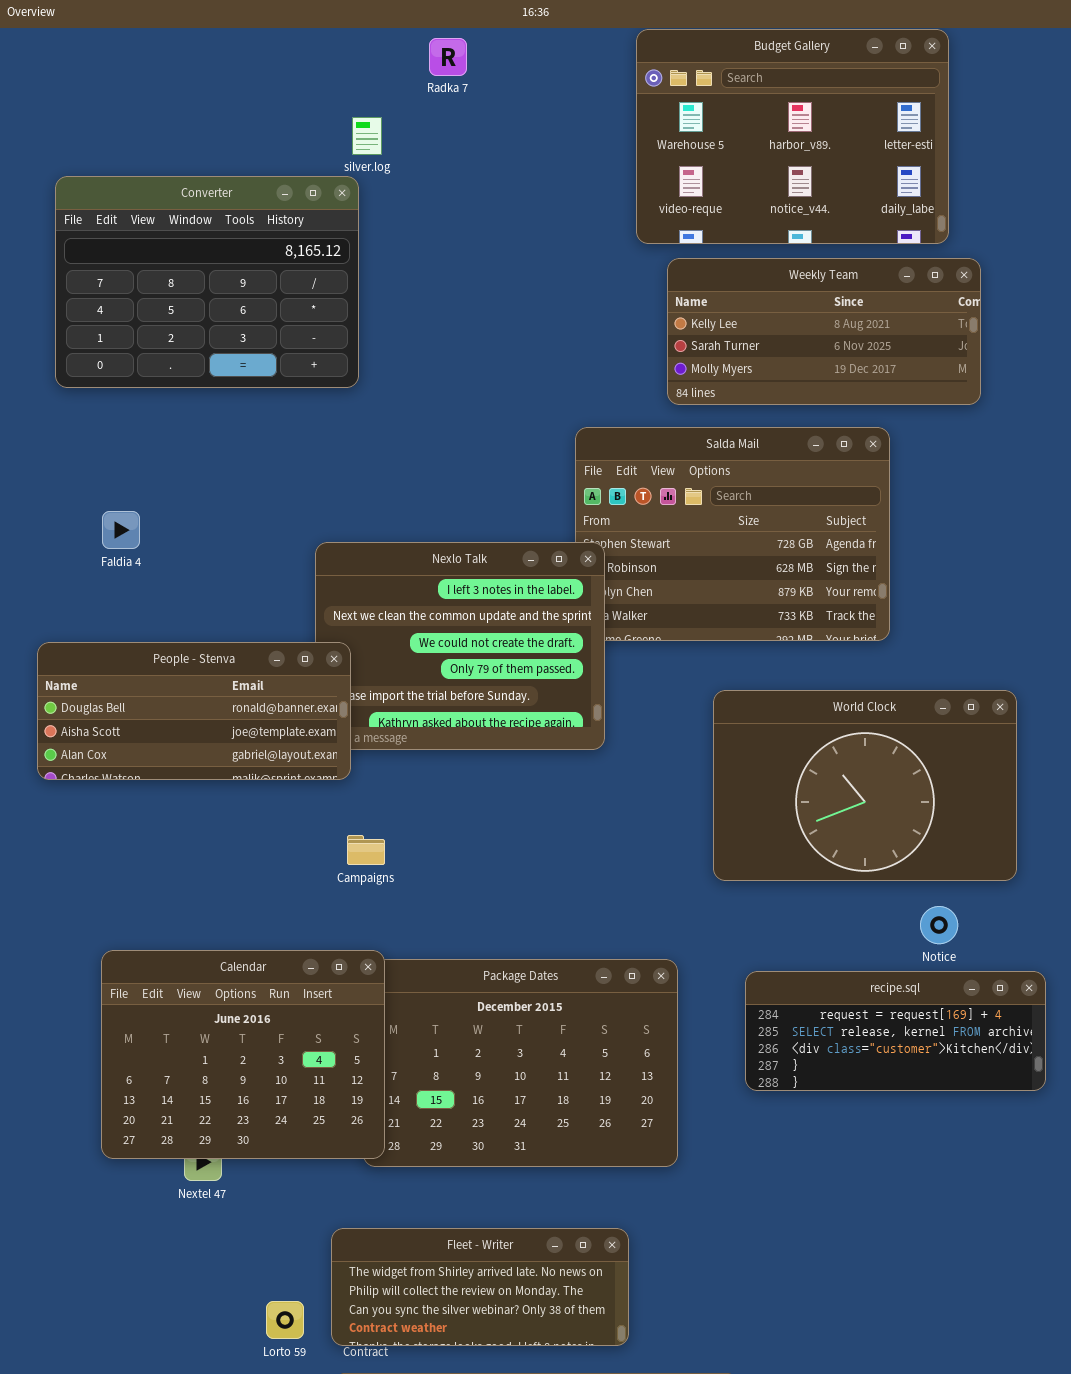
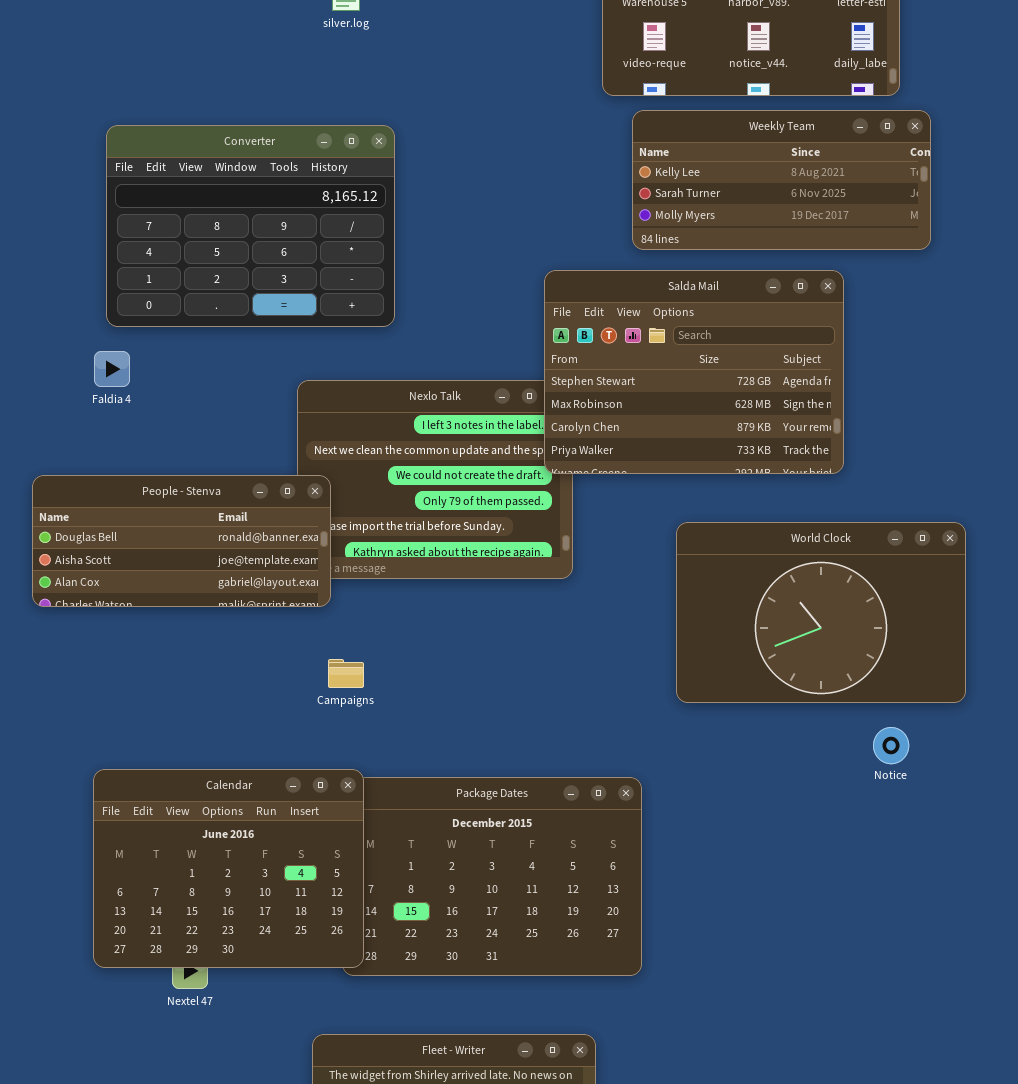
Converter: [55,176,359,388] -> [106,125,395,327], moved
Salda Mail: [575,427,890,641] -> [544,270,844,474], raised
recipe.sql: [745,971,1046,1091] -> none, closed

